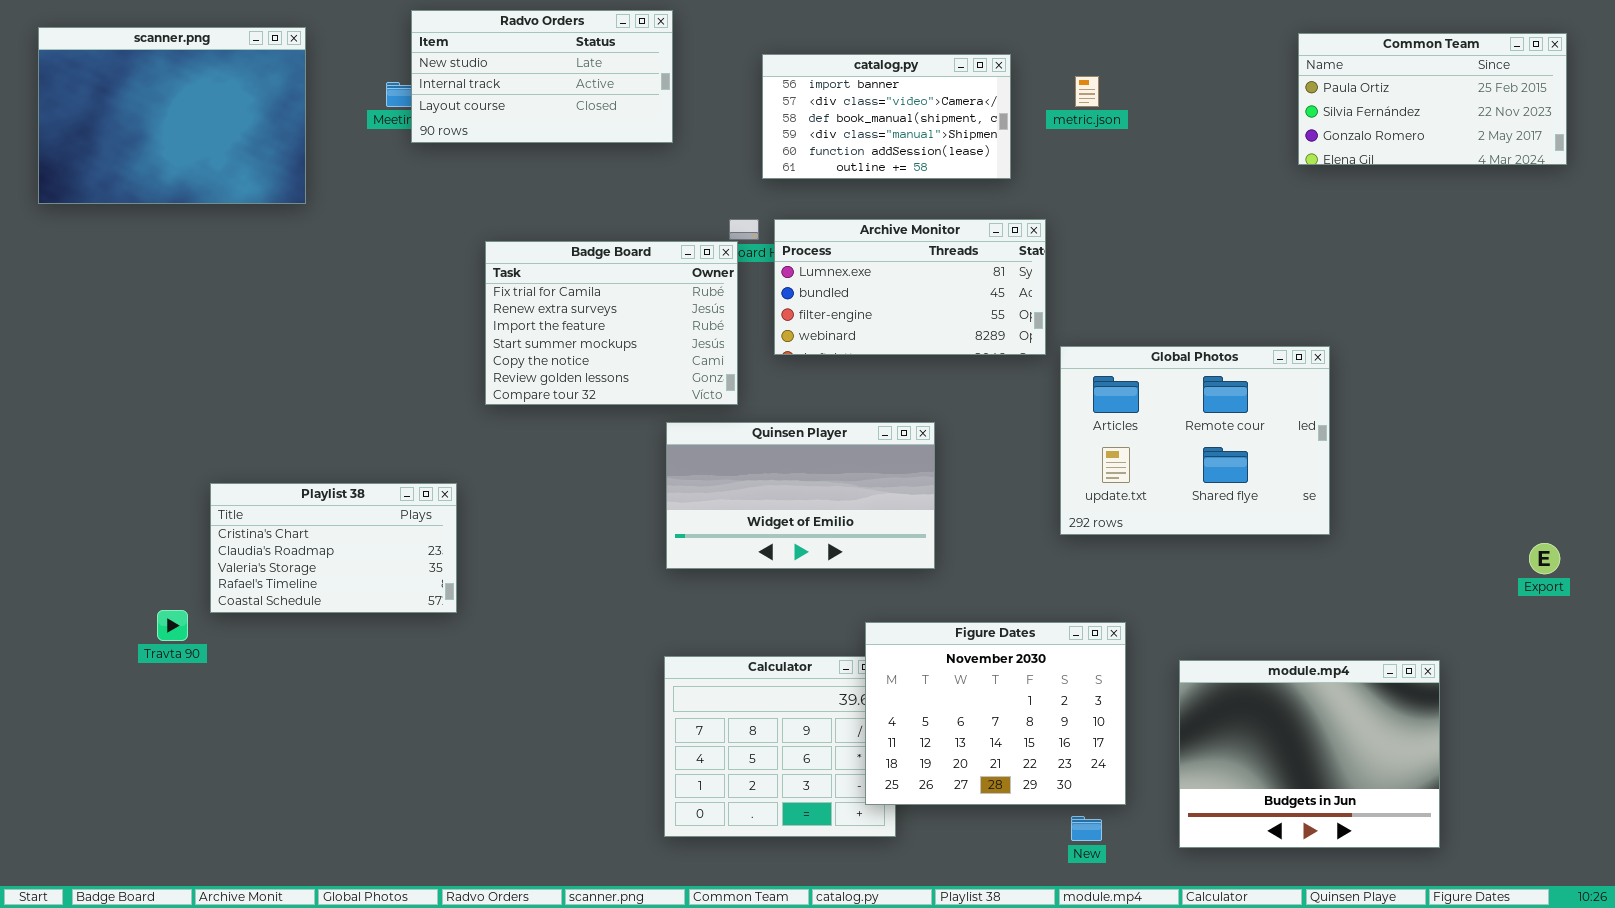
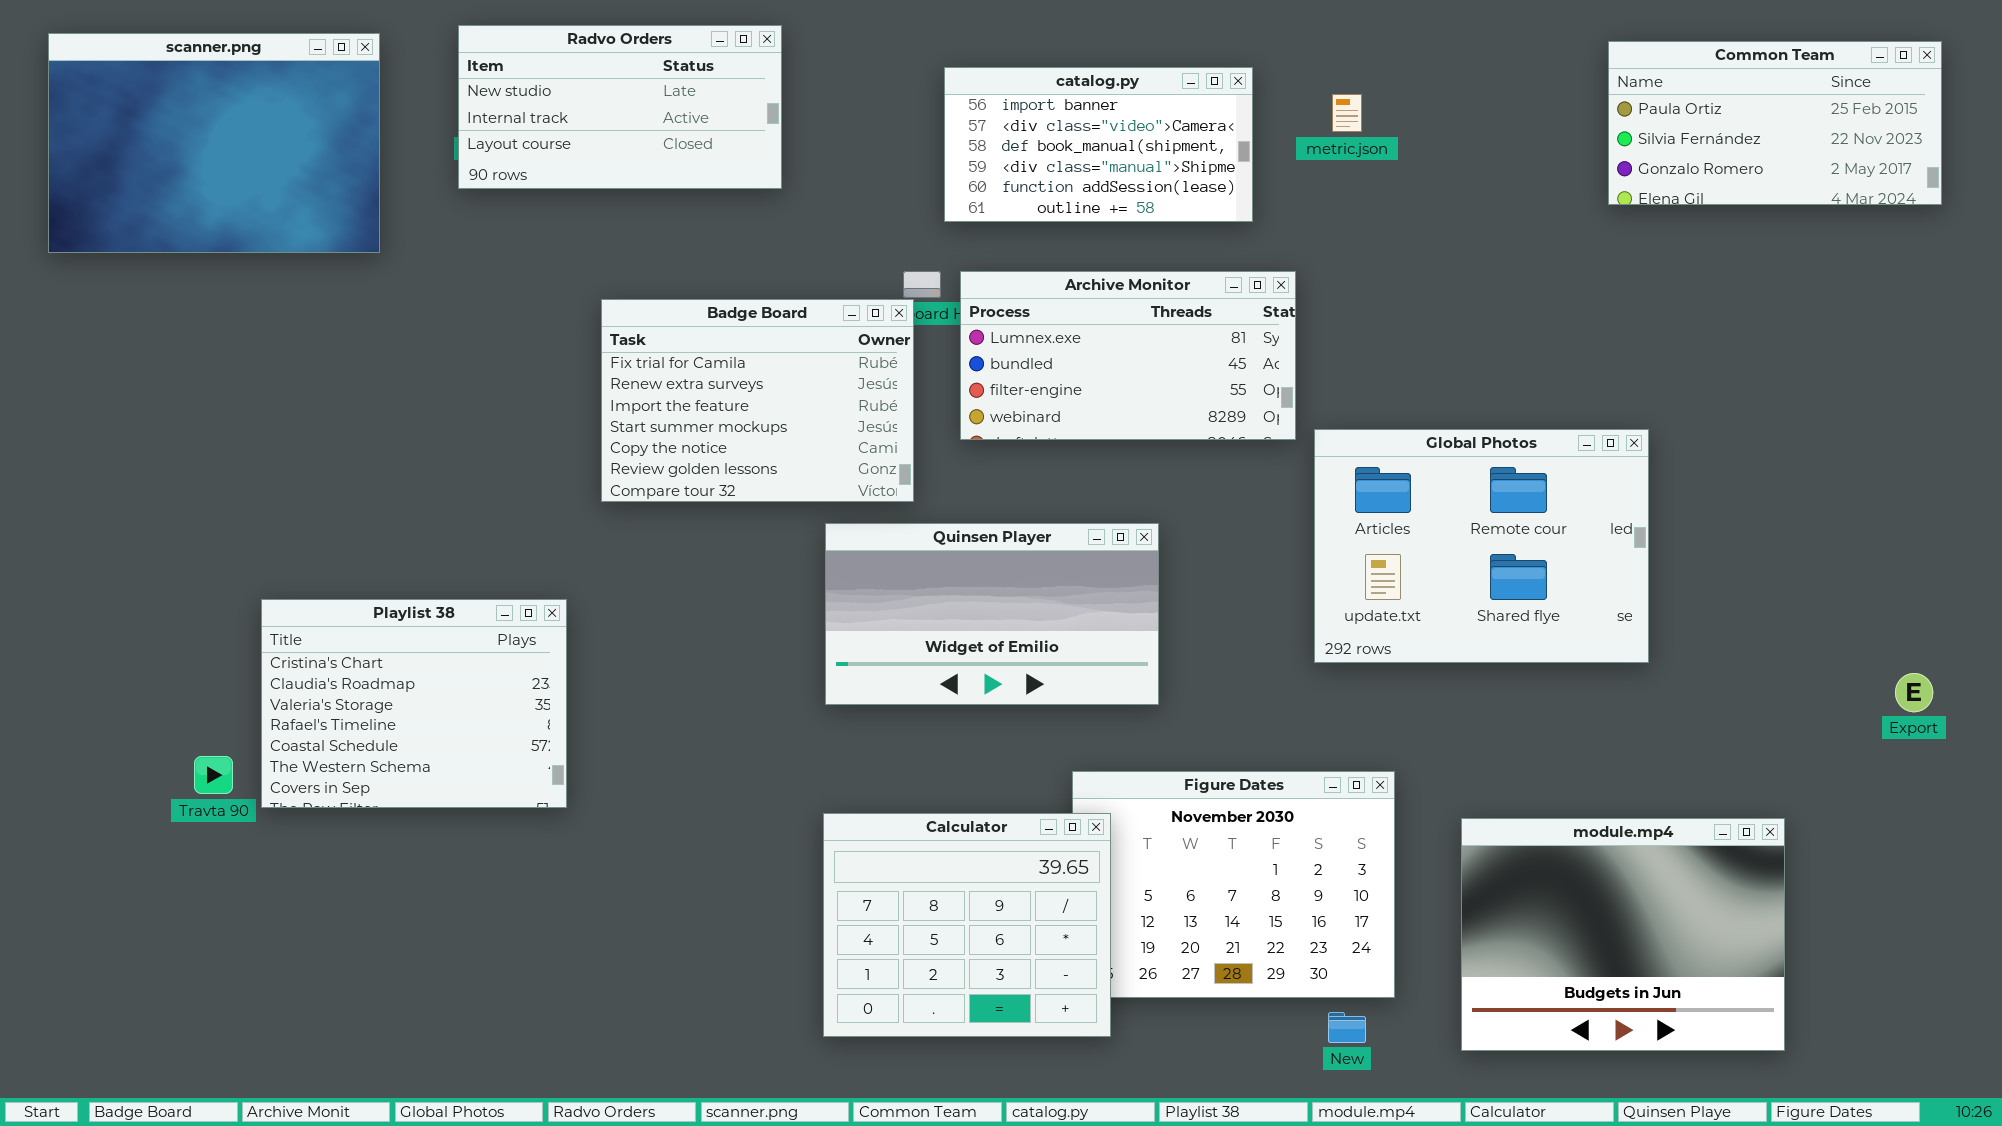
Radvo Orders: [411,10,673,143] -> [458,25,782,189], moved
Playlist 38: [210,483,457,613] -> [261,599,567,808], resized
Calculator: [664,656,896,837] -> [823,813,1111,1037], raised

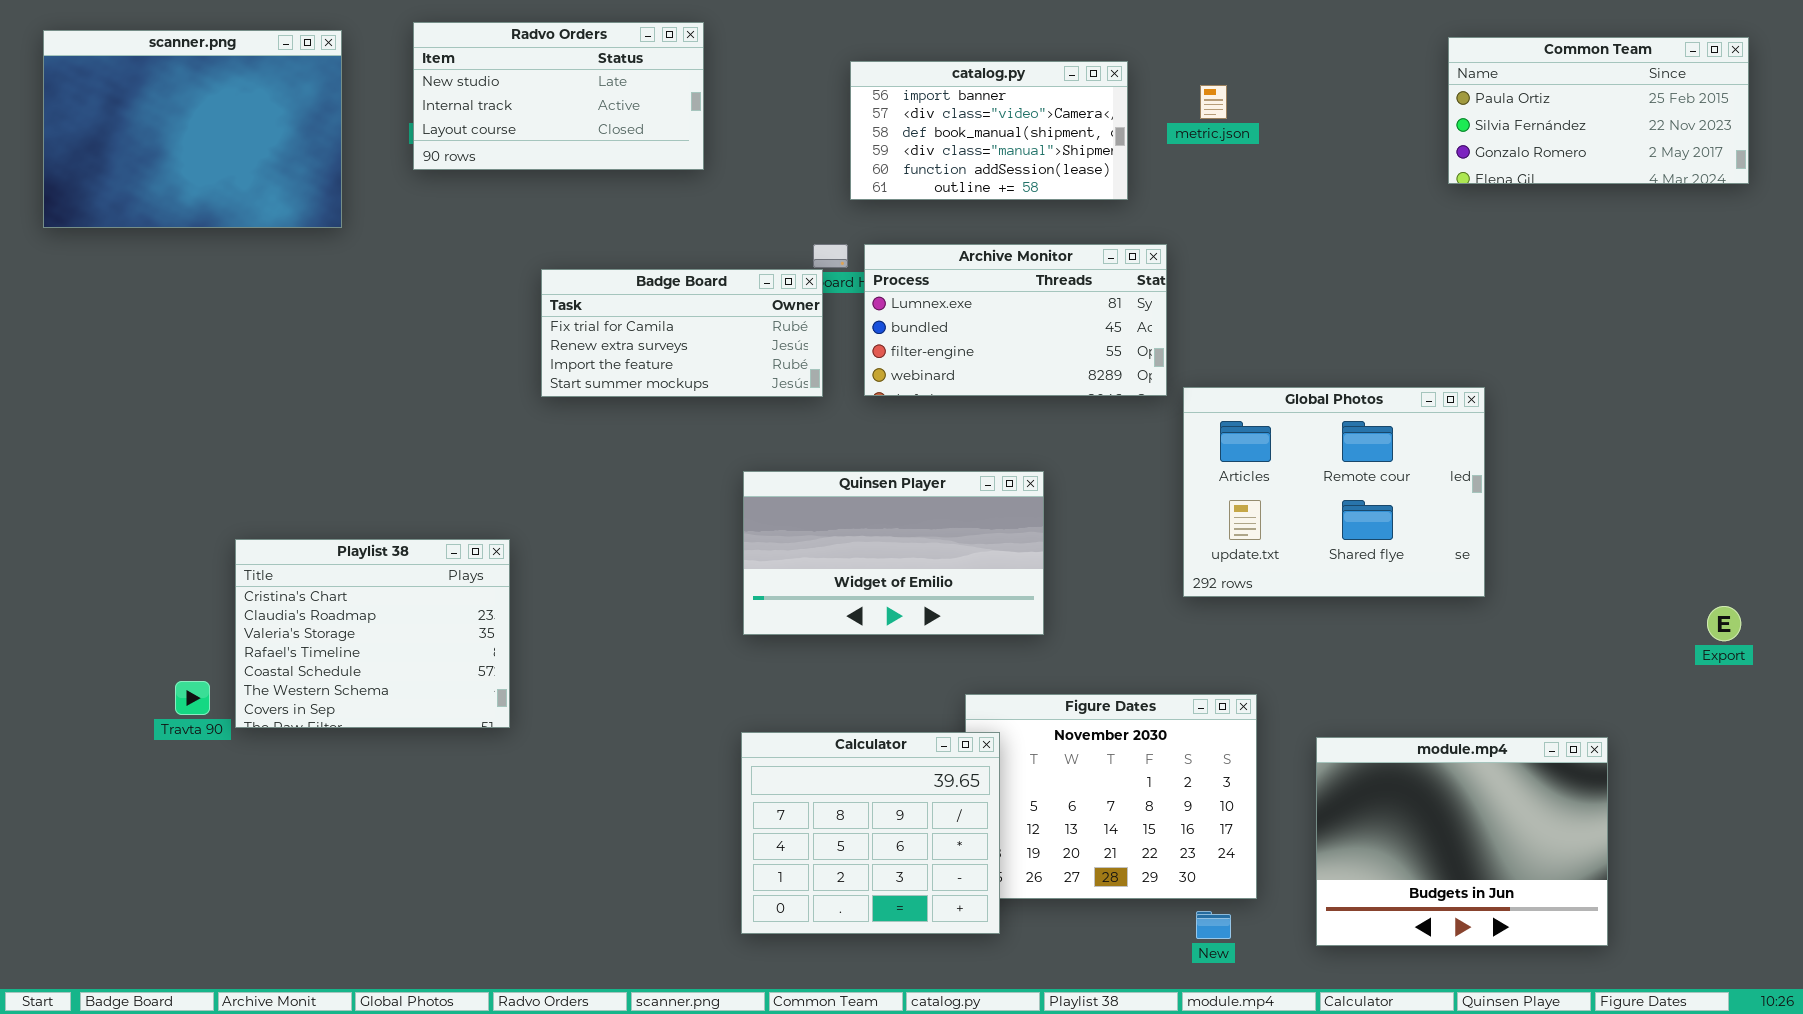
Badge Board: [601,299,914,502] -> [541,269,823,397], resized

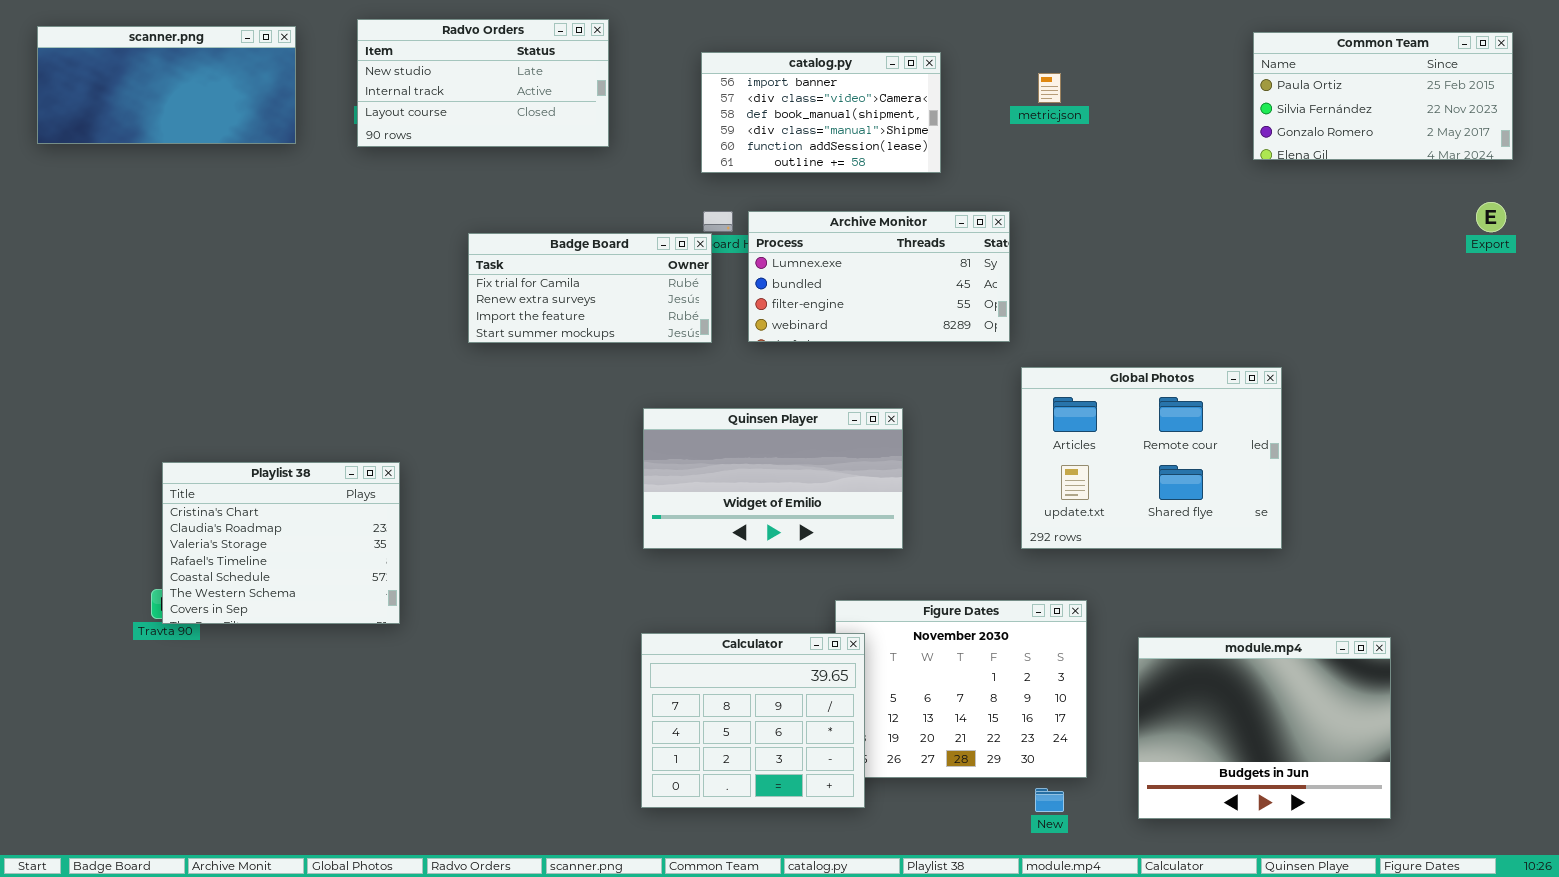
scanner.png: [43,30,342,228] -> [37,26,296,144], resized
catalog.py: [850,61,1128,200] -> [701,52,941,173], moved
Global Photos: [1183,387,1485,597] -> [1021,367,1282,549], moved
Playlist 38: [235,539,510,728] -> [162,462,400,624], moved
Export: [1707,606,1741,641] -> [1476,202,1506,232], moved

